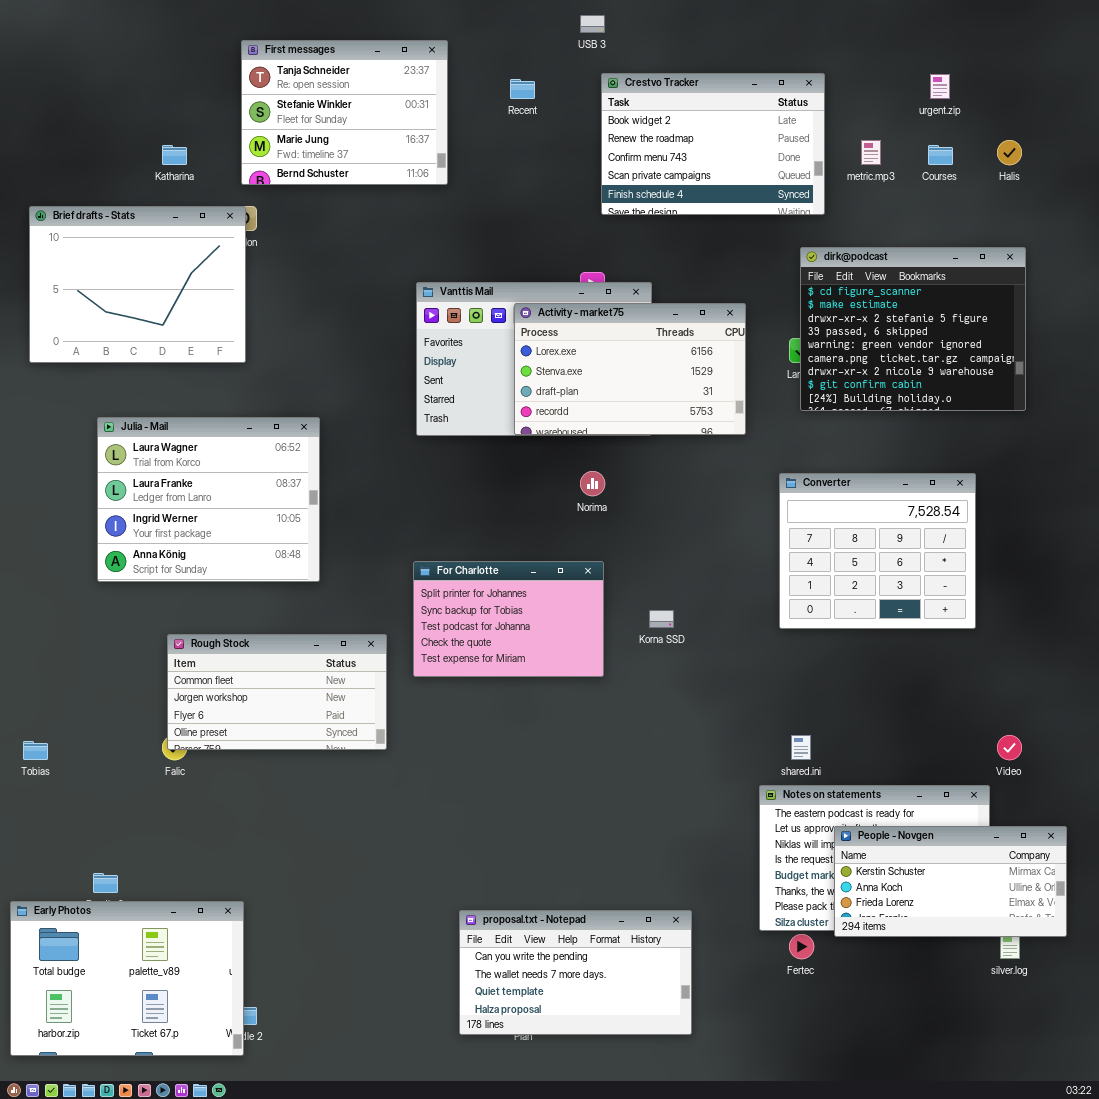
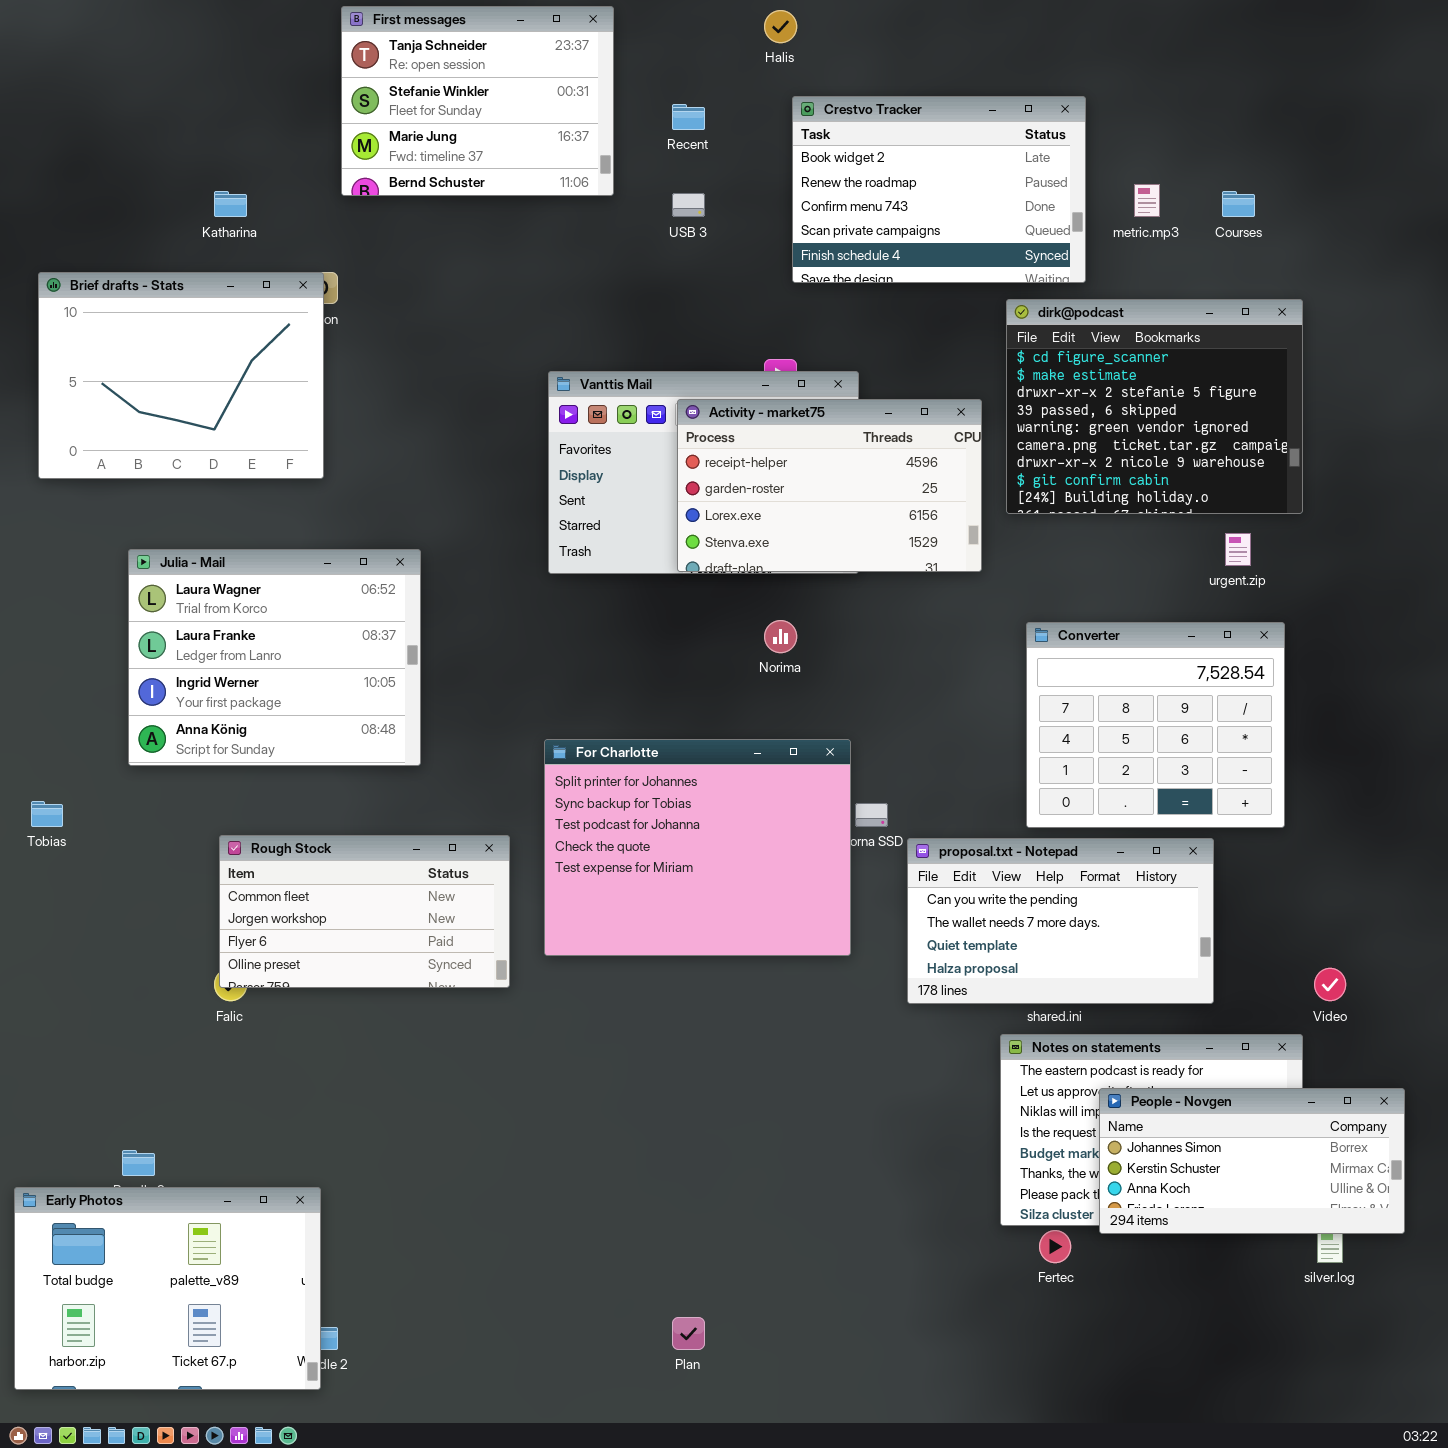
USB 3: [580,15,605,33] -> [672,193,705,217], moved
First messages: [241,40,448,185] -> [341,6,614,196], moved
urgent.zip: [930,74,950,99] -> [1225,533,1251,566], moved
Halis: [997,140,1022,165] -> [764,10,797,43], moved
dirk@podcast: [800,247,1026,411] -> [1006,299,1303,514], moved
Activity - market75: [514,303,746,435] -> [677,399,982,572], scrolled up 2 rows
For Charlotte: [413,561,604,677] -> [544,739,851,956], resized
Tobias: [23,741,48,760] -> [31,801,63,827], moved
People - Novgen: [834,826,1067,937] -> [1099,1088,1405,1234], scrolled up 1 row
proposal.txt - Notepad: [459,910,692,1035] -> [907,838,1214,1004], moved

